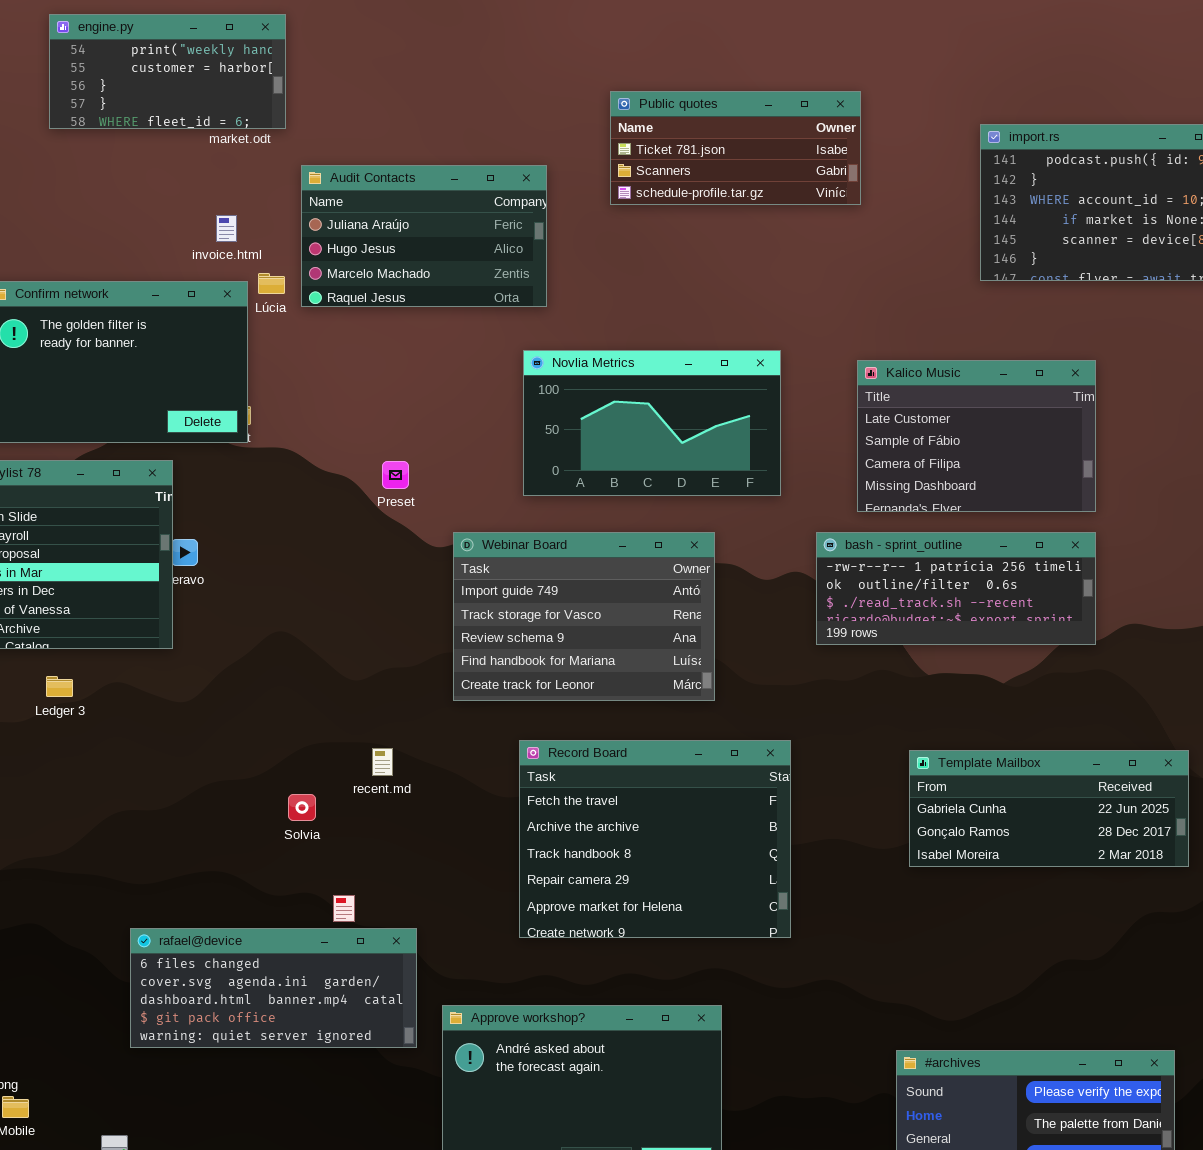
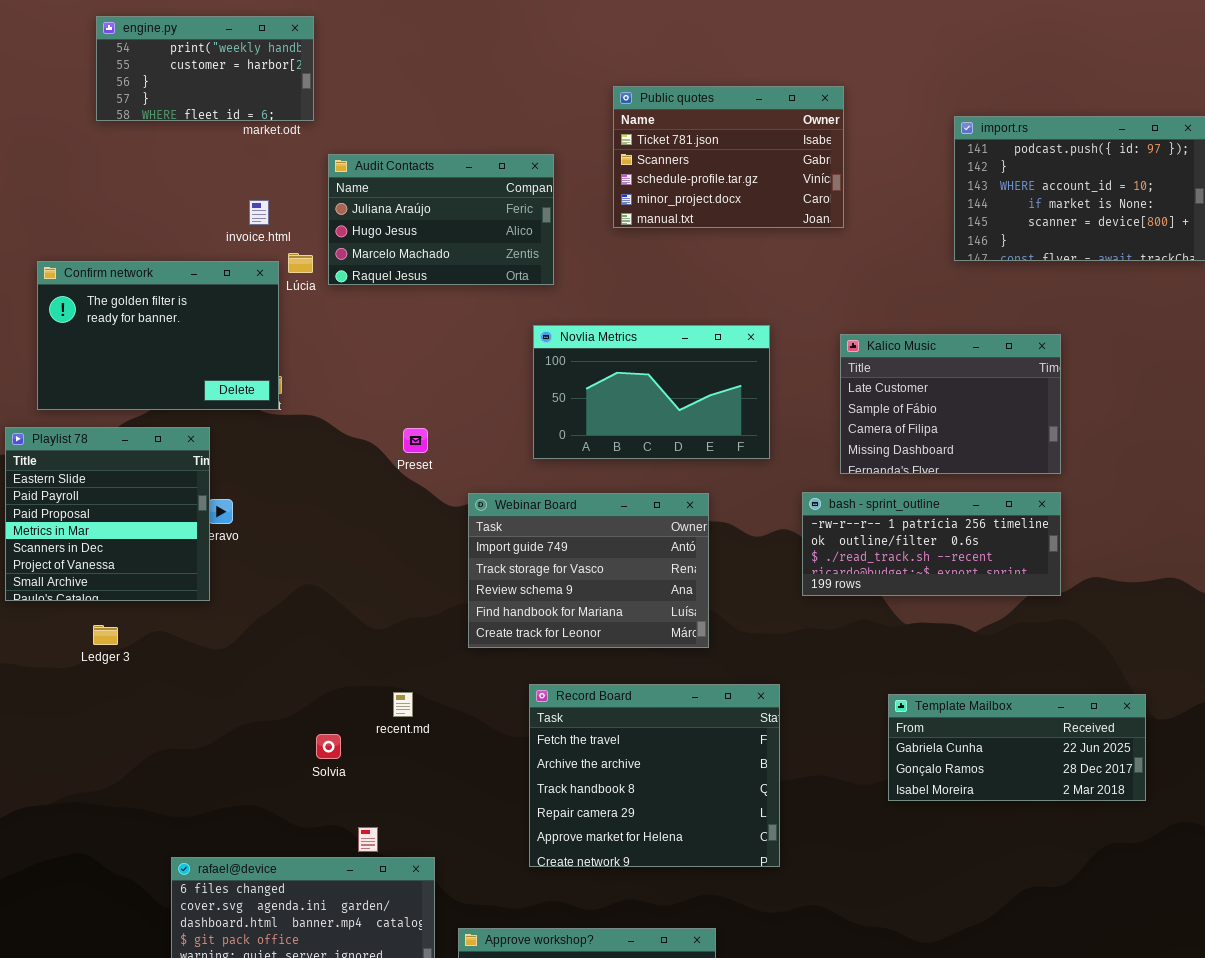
Public quotes: [610,91,861,205] -> [613,86,844,228], resized

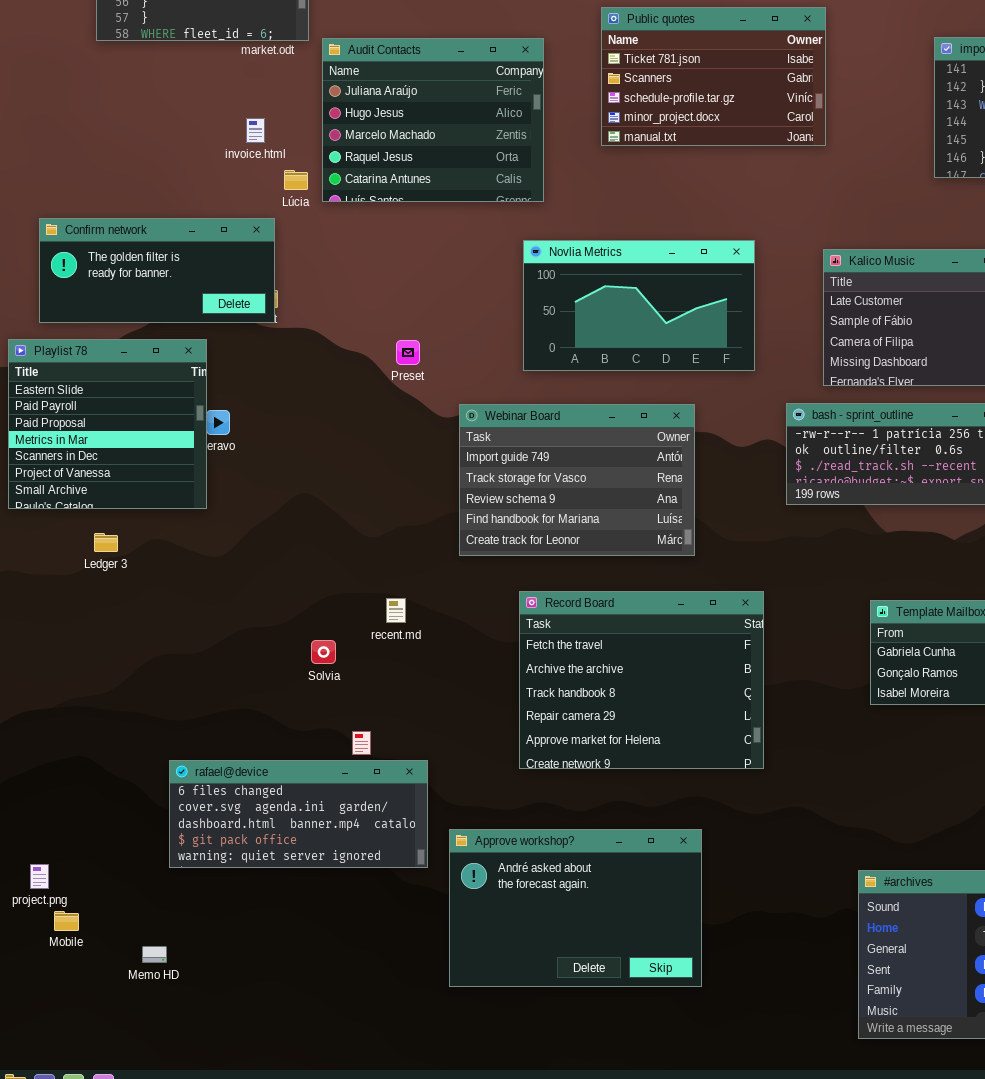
Audit Contacts: [328,154,554,285] -> [322,38,544,202], resized
Confirm network: [37,261,279,410] -> [39,218,275,323], resized

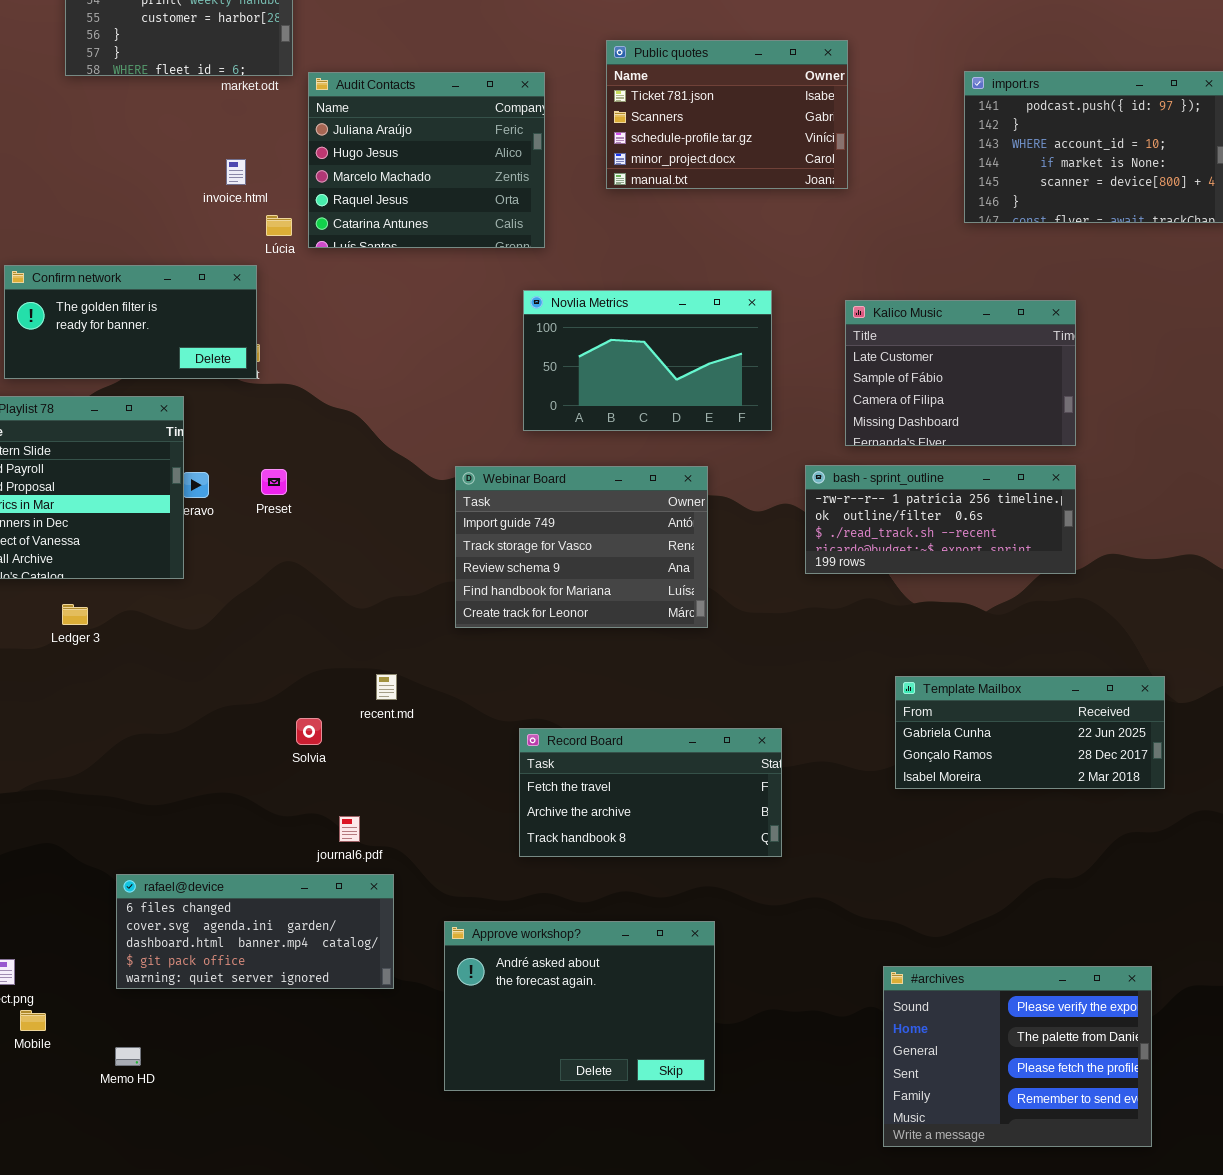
Preset: [396,340,420,365] -> [261,469,287,495], moved
Record Board: [519,591,764,769] -> [519,728,782,857], resized
rafael@device: [169,760,428,868] -> [116,874,394,989], moved

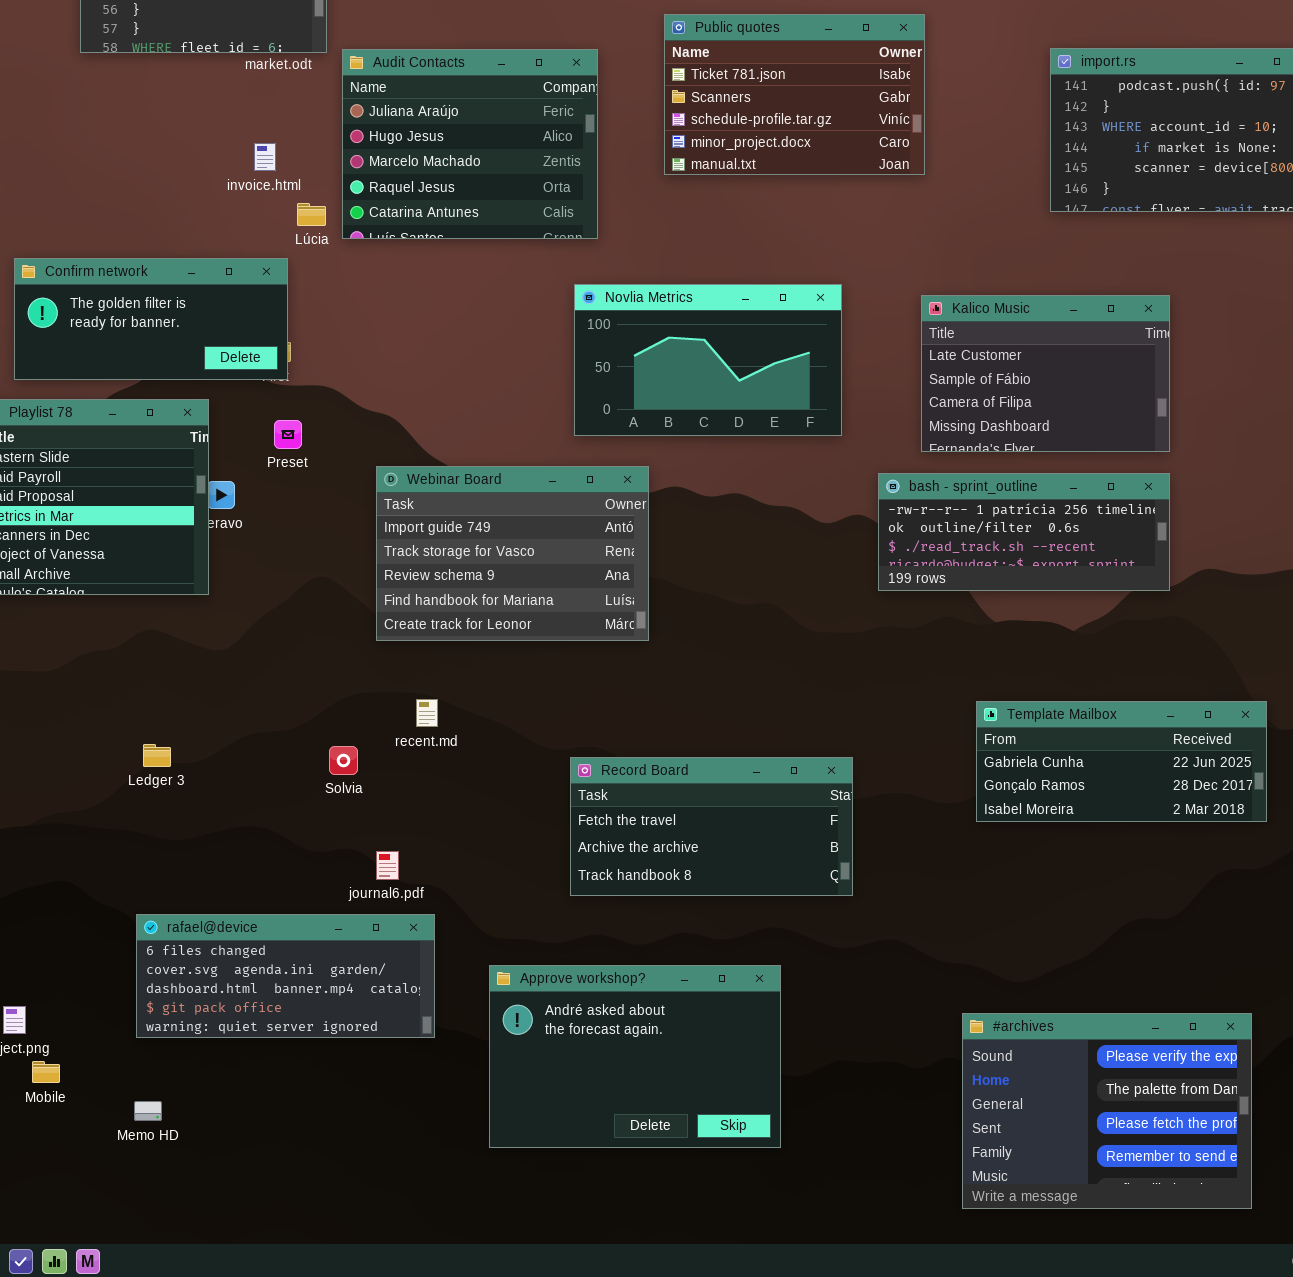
Webinar Board: [455,466,708,628] -> [376,466,649,641], moved
Preset: [261,469,287,495] -> [274,420,302,449], moved
Ledger 3: [62,604,88,625] -> [143,744,171,767], moved

